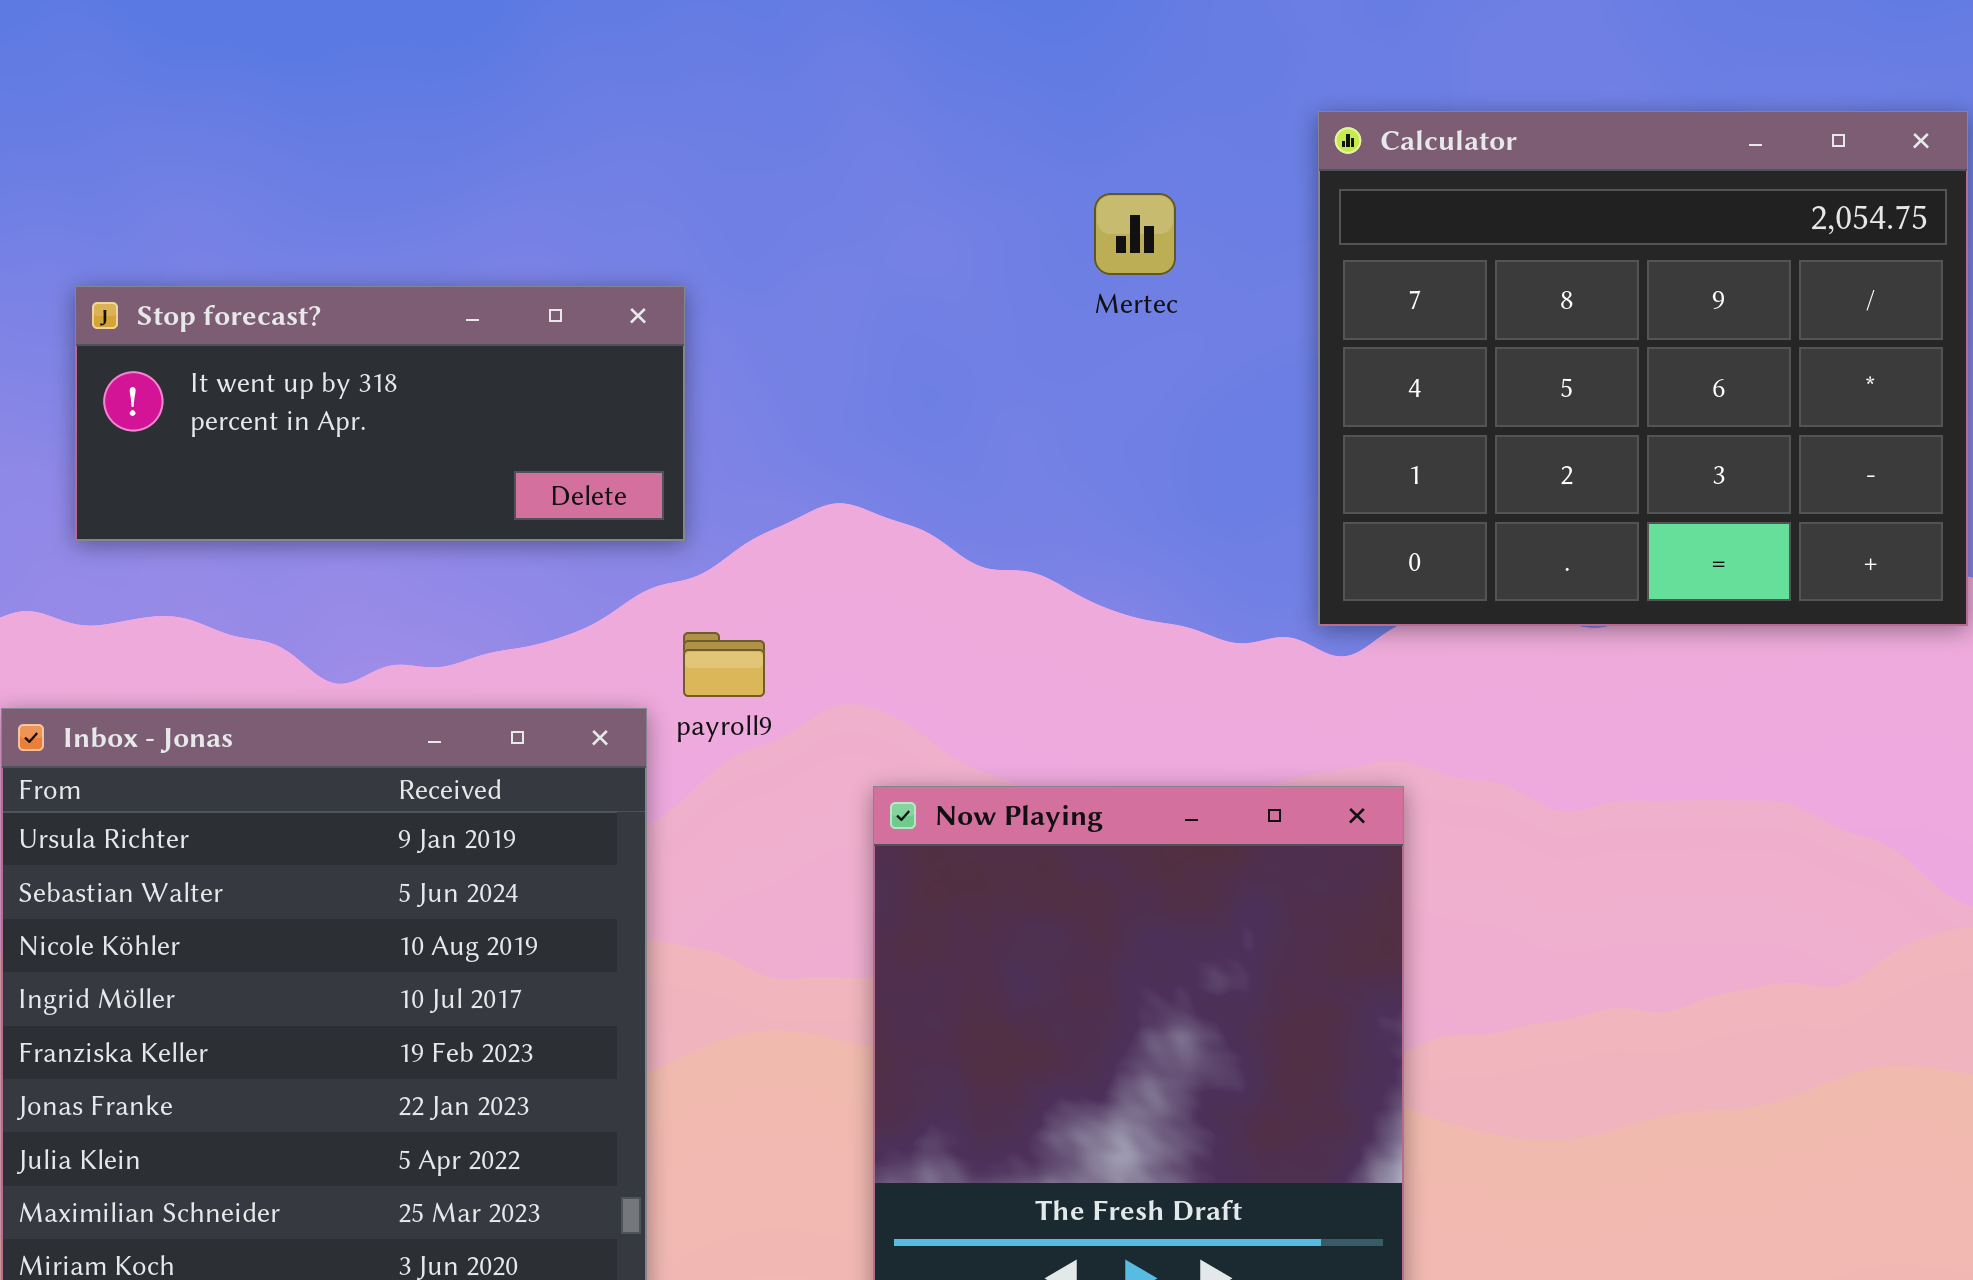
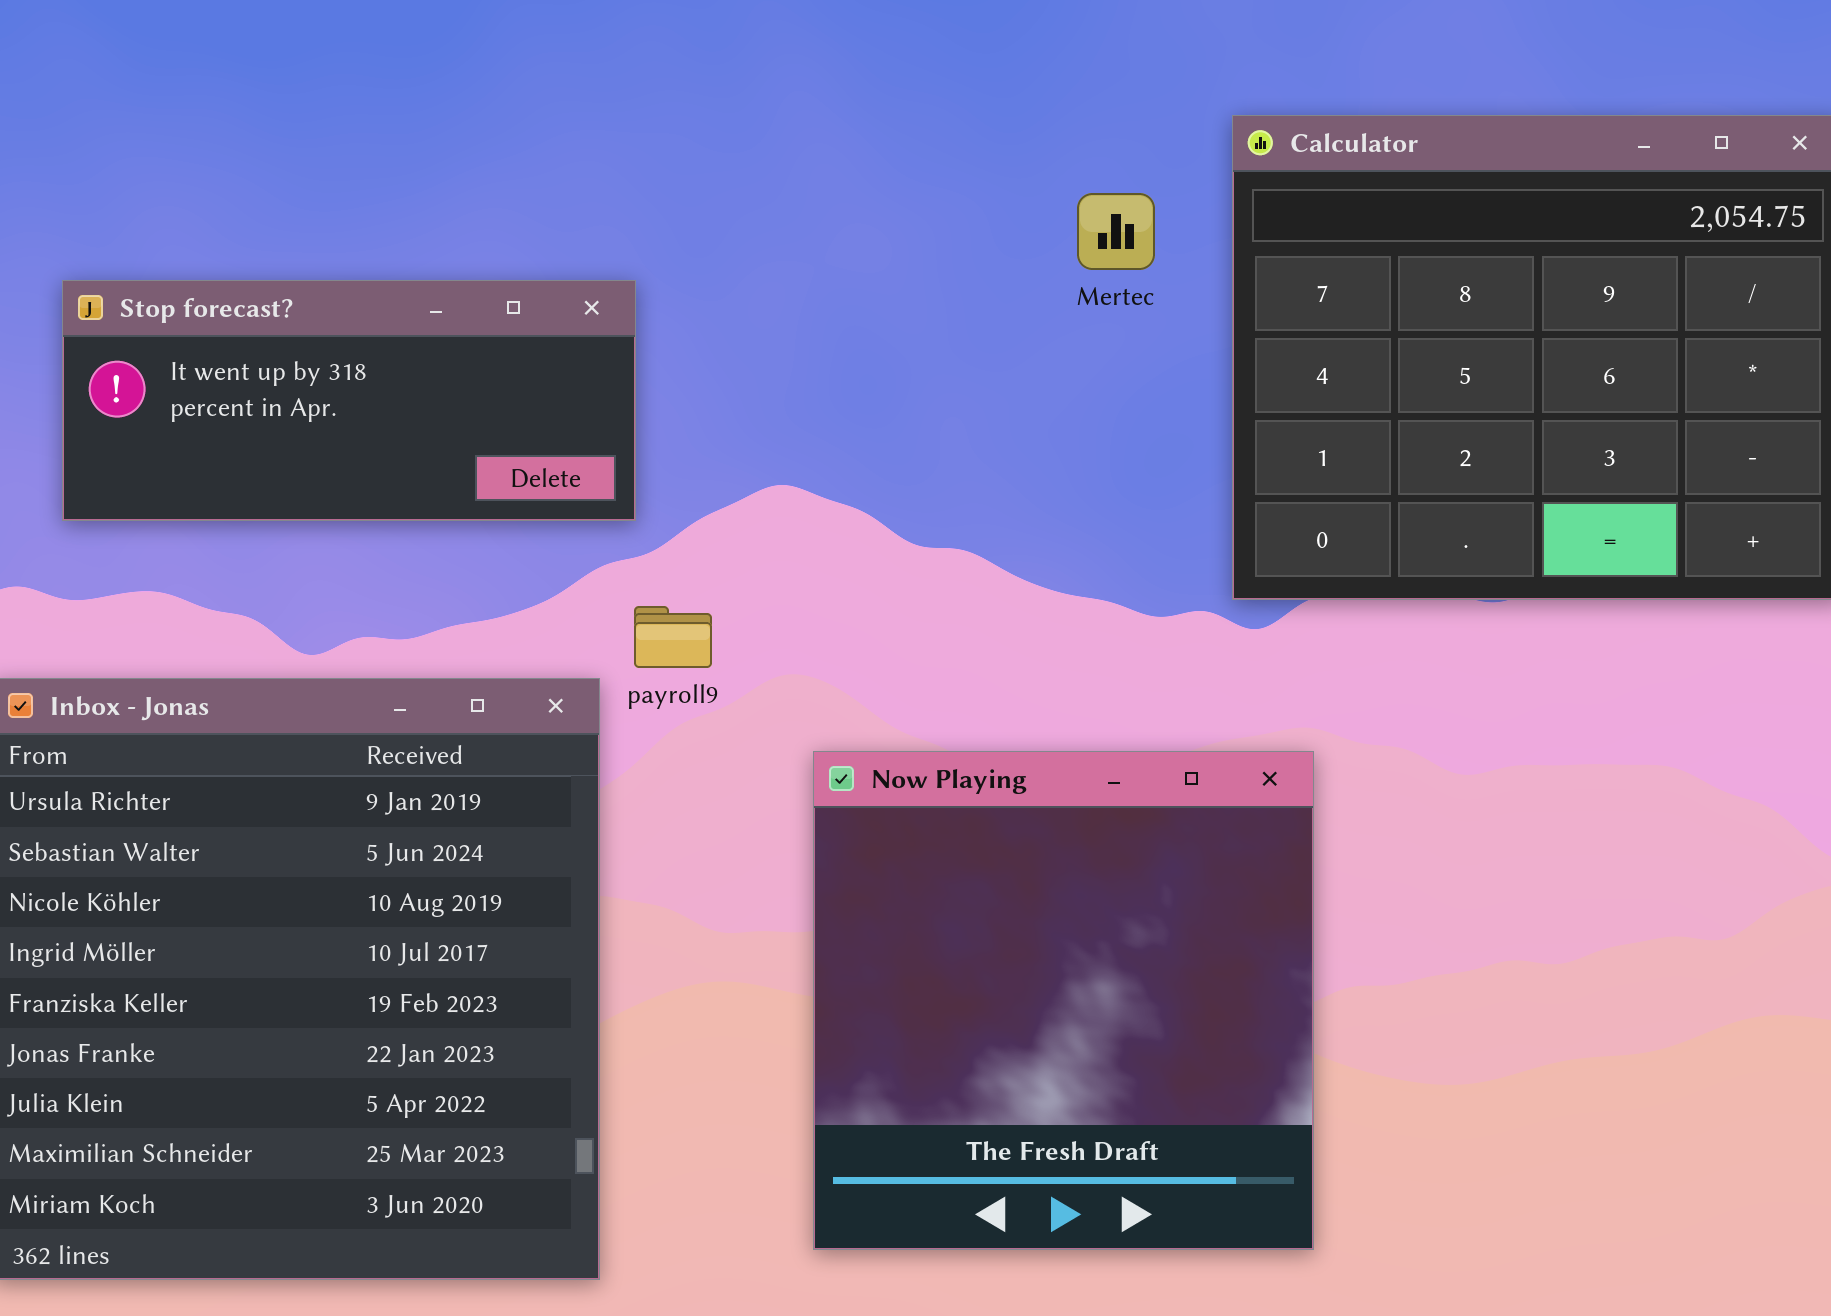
Mertec: [1094,193,1176,275] -> [1077,193,1155,270], moved

